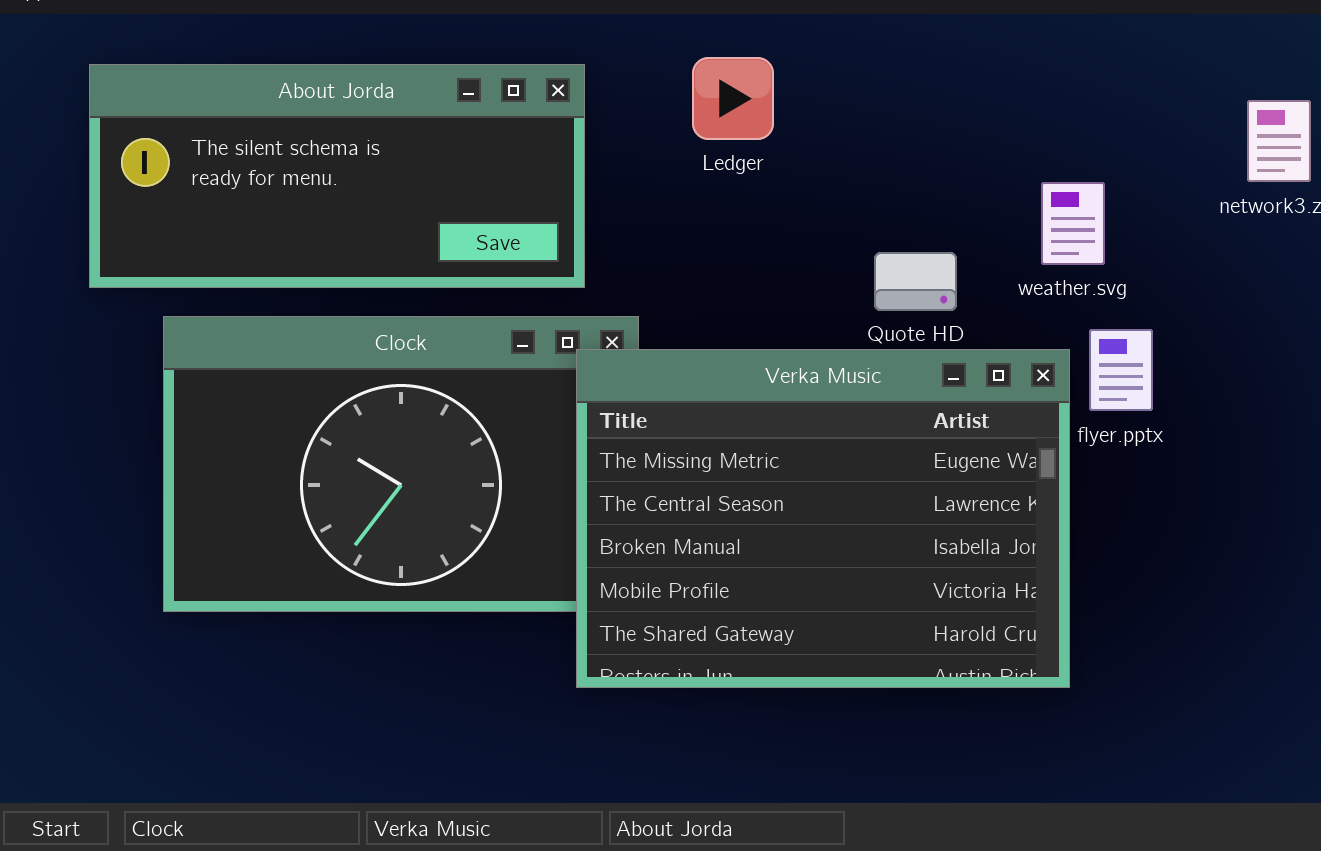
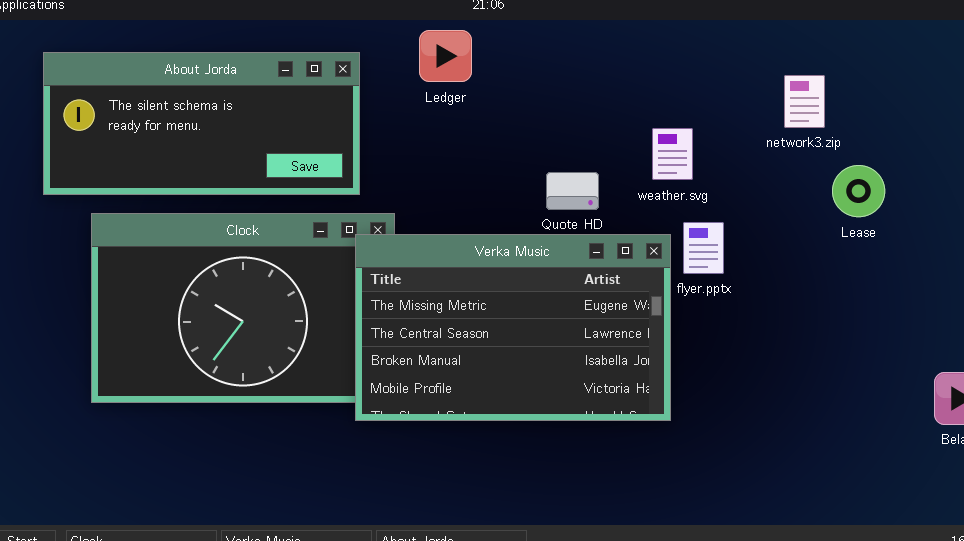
Ledger: [692,57,774,140] -> [419,30,472,82], moved
Verka Music: [576,349,1070,688] -> [355,234,671,421], resized

